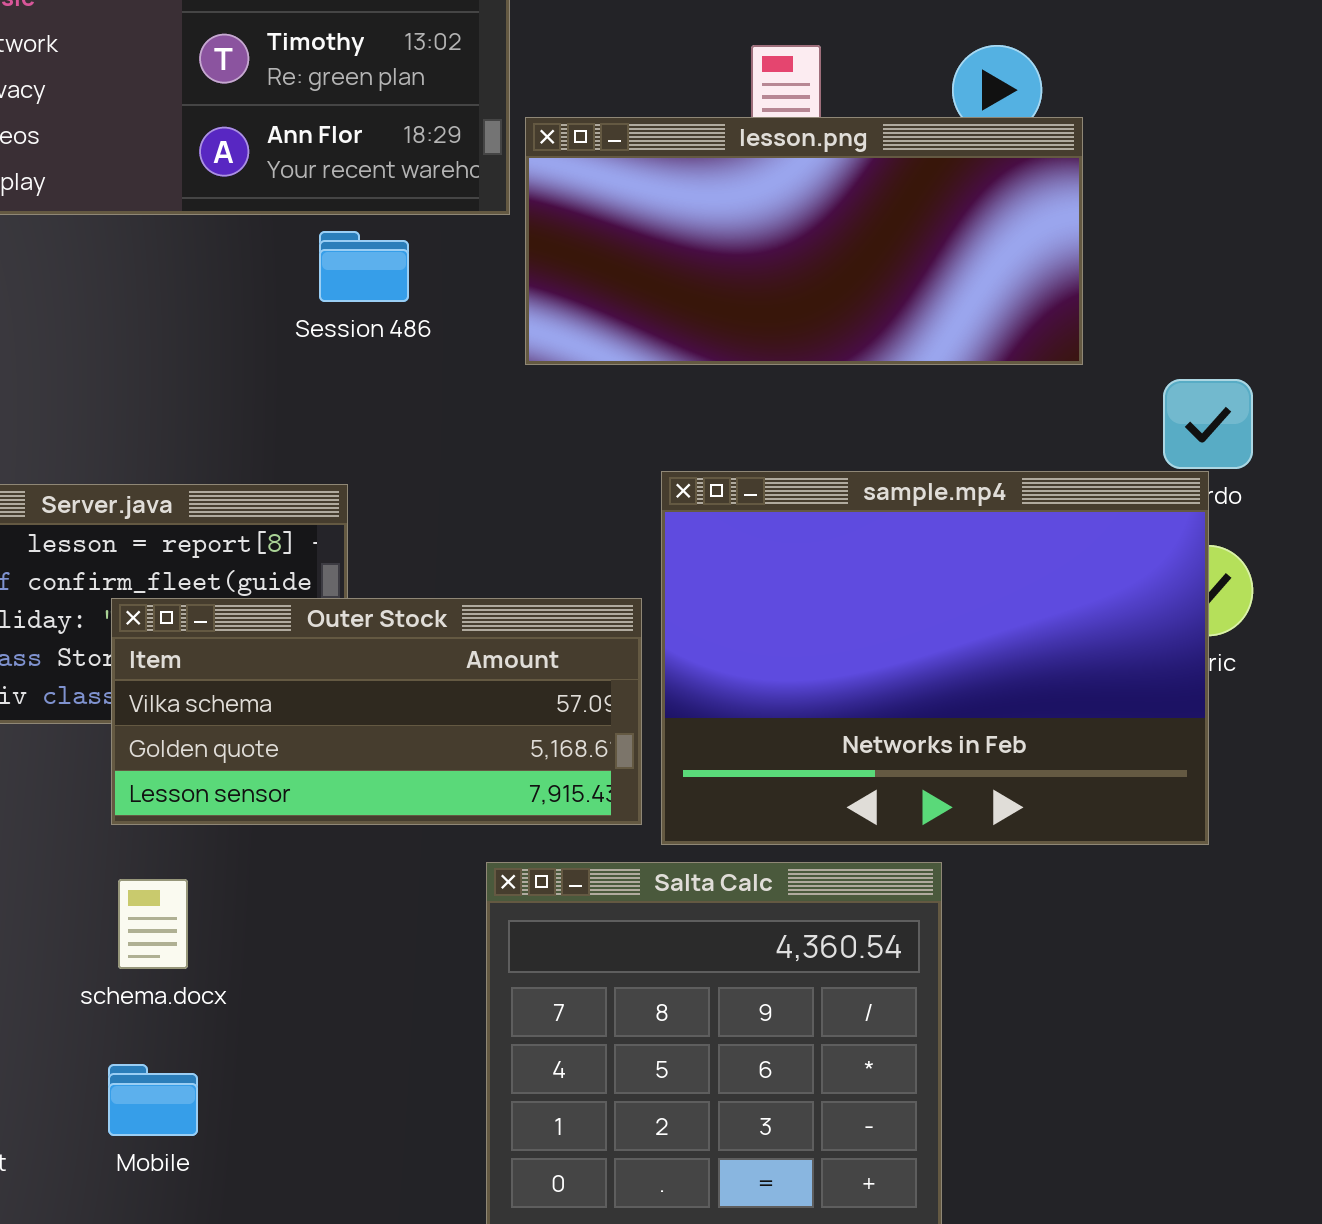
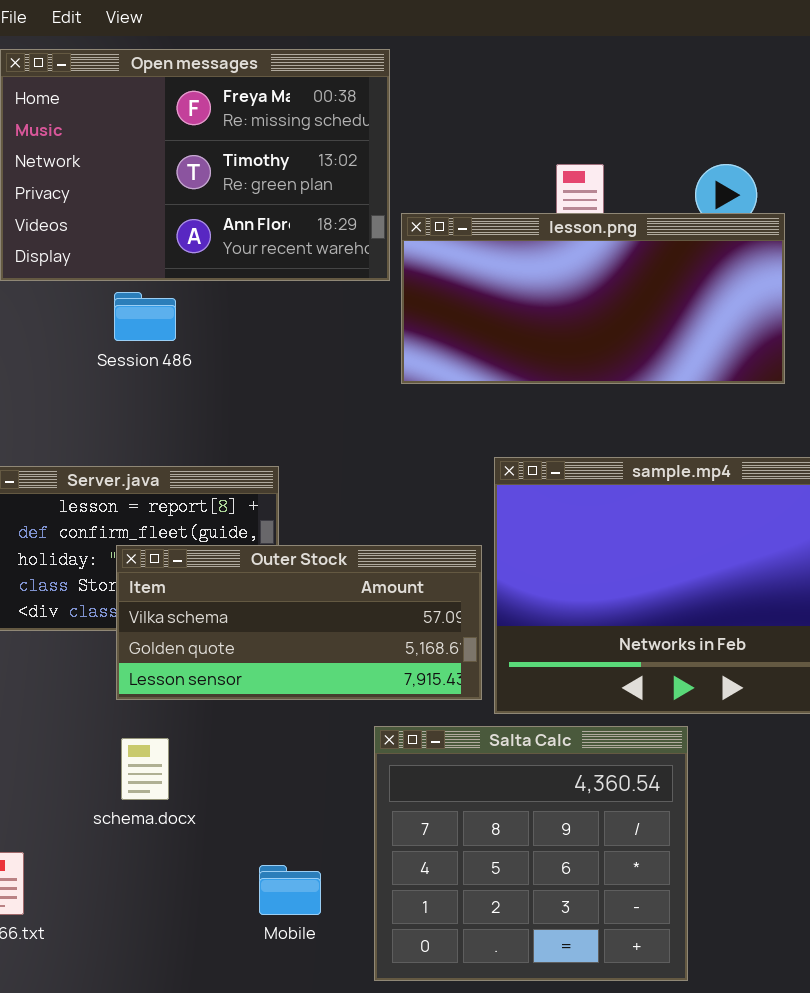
Session 486: [319,231,409,302] -> [114,292,176,341], moved
Mobile: [108,1064,198,1136] -> [259,865,321,915], moved

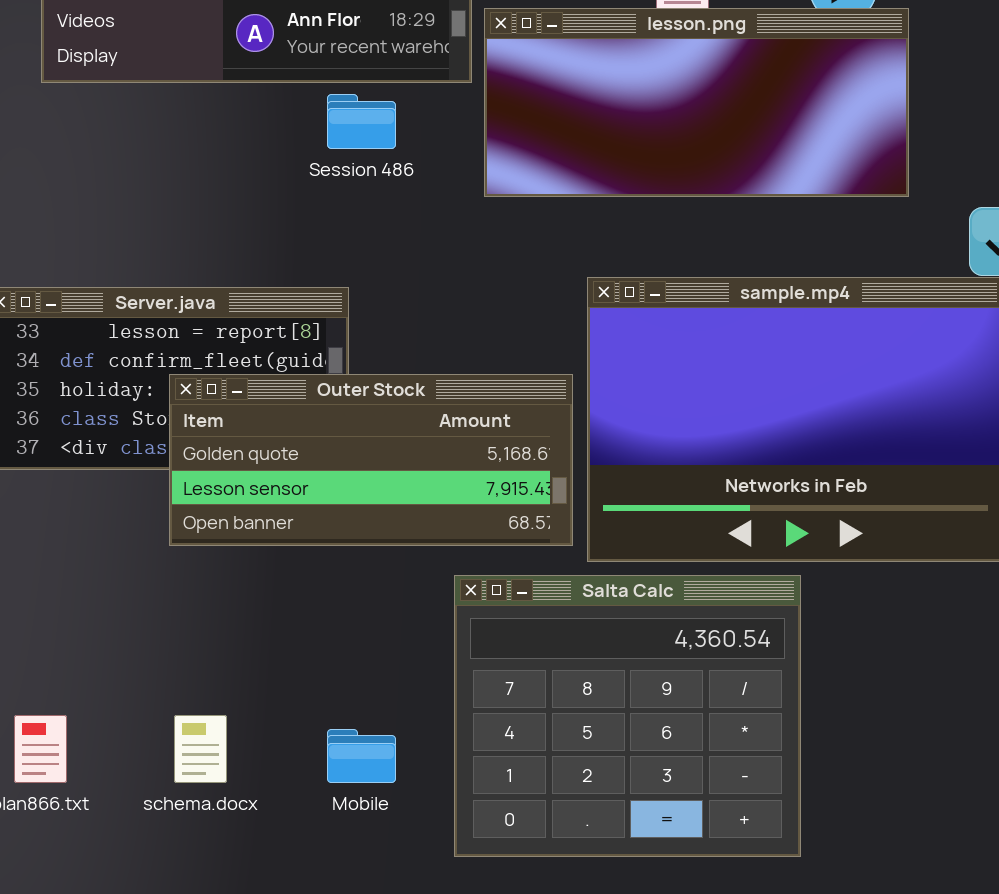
Session 486: [114,292,176,341] -> [327,94,396,149], moved
Outer Stock: [116,545,482,700] -> [169,374,573,546], scrolled down 1 row
schema.docx: [121,738,169,800] -> [174,715,227,783], moved

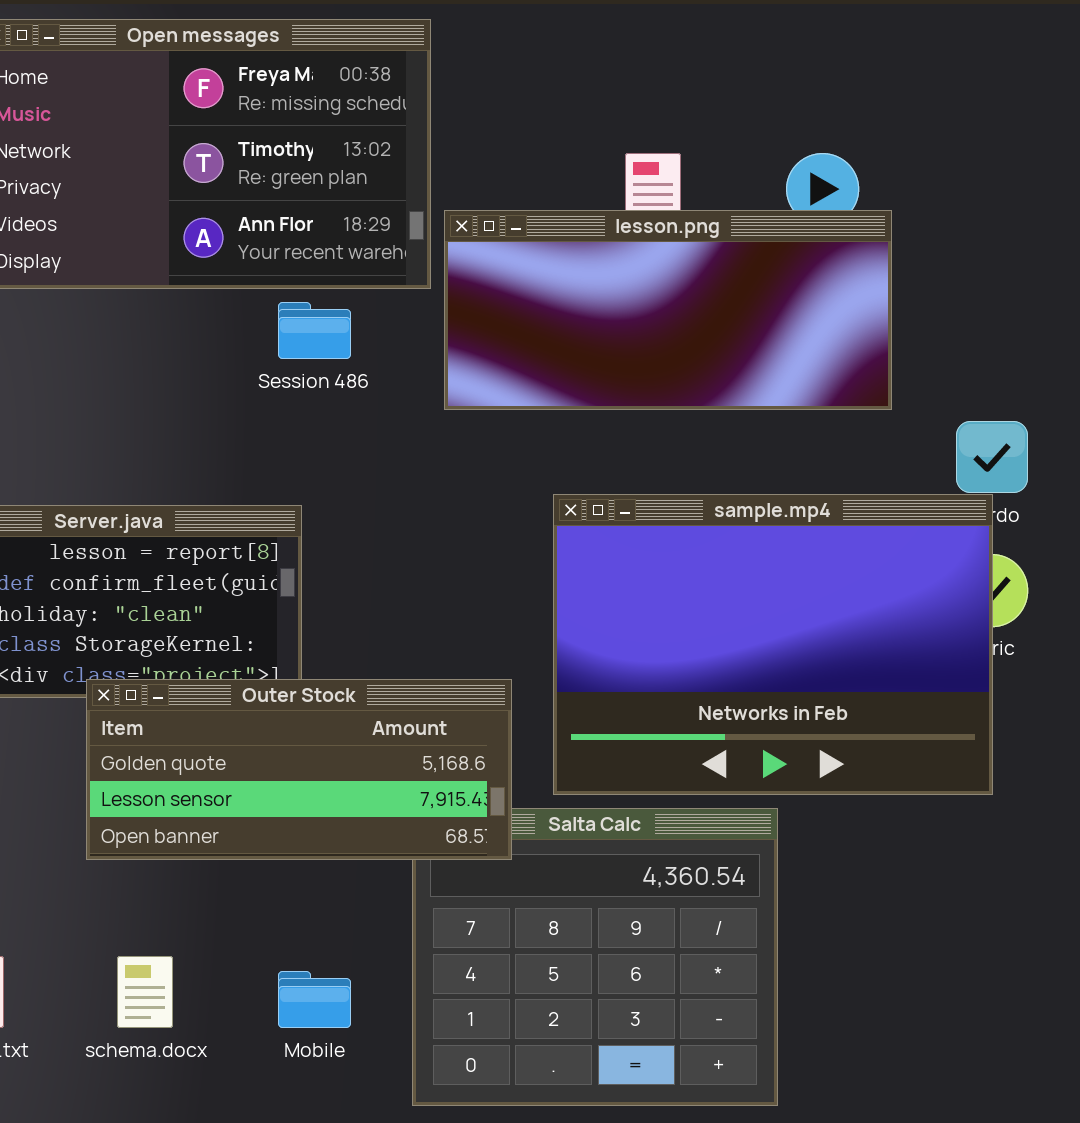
Outer Stock: [169,374,573,546] -> [86,679,512,860], moved

